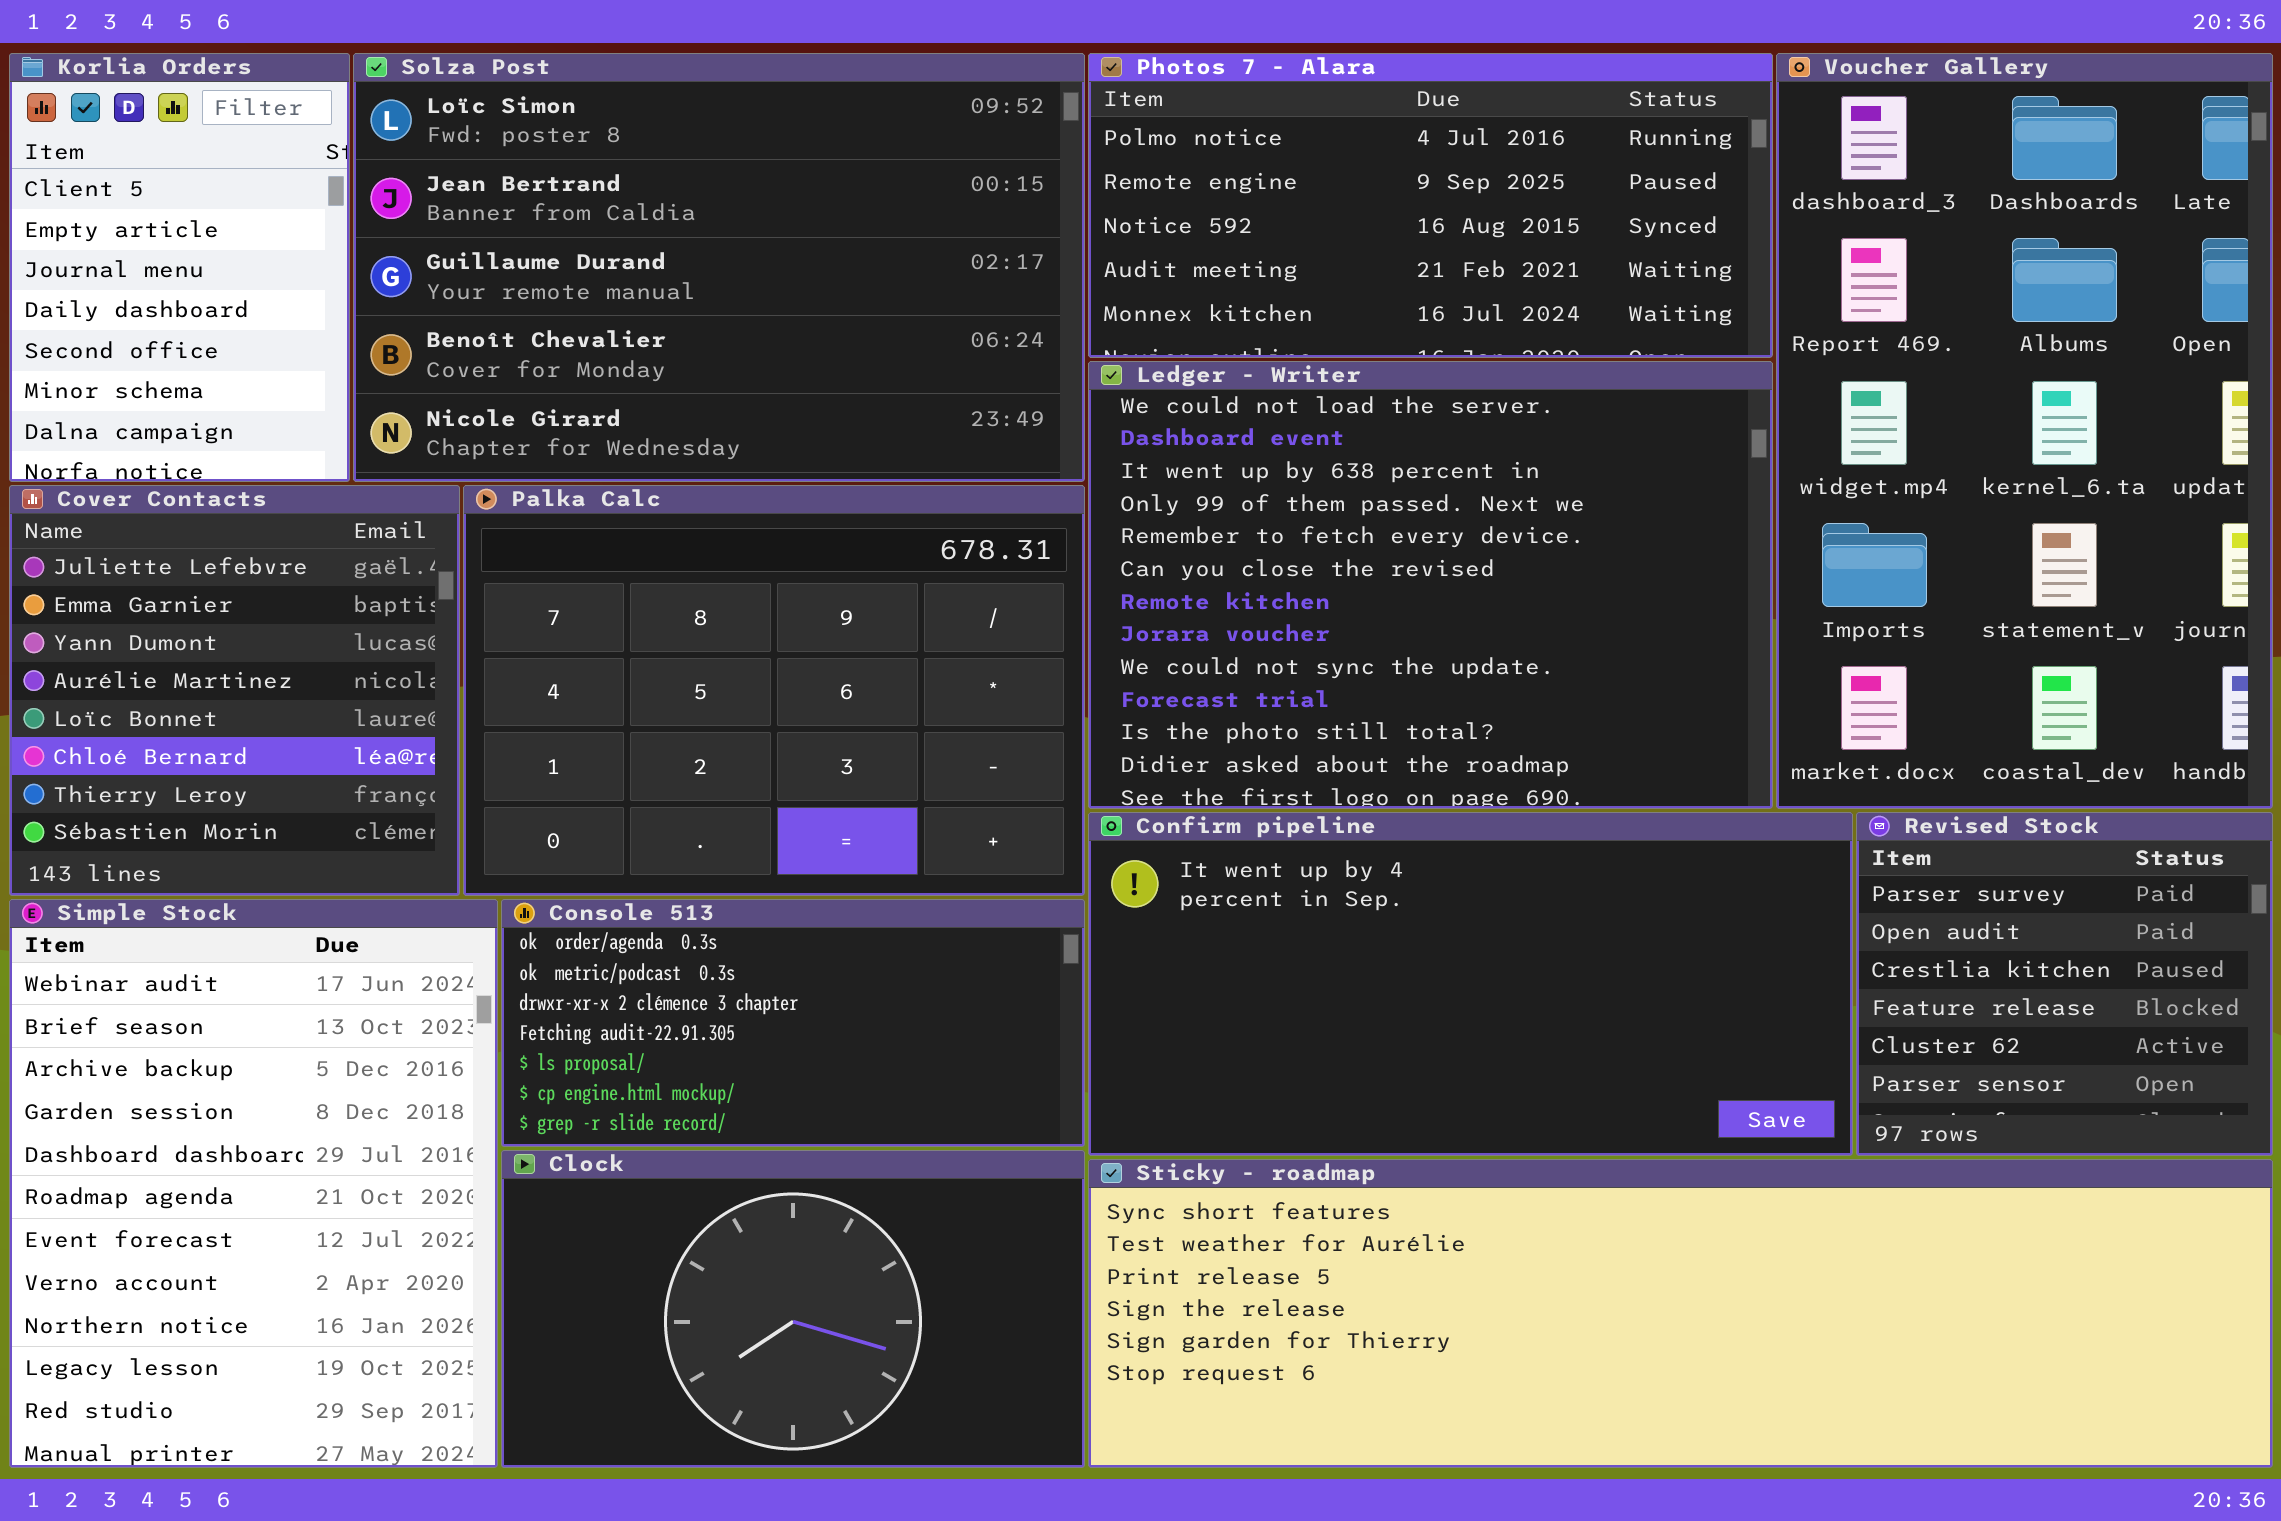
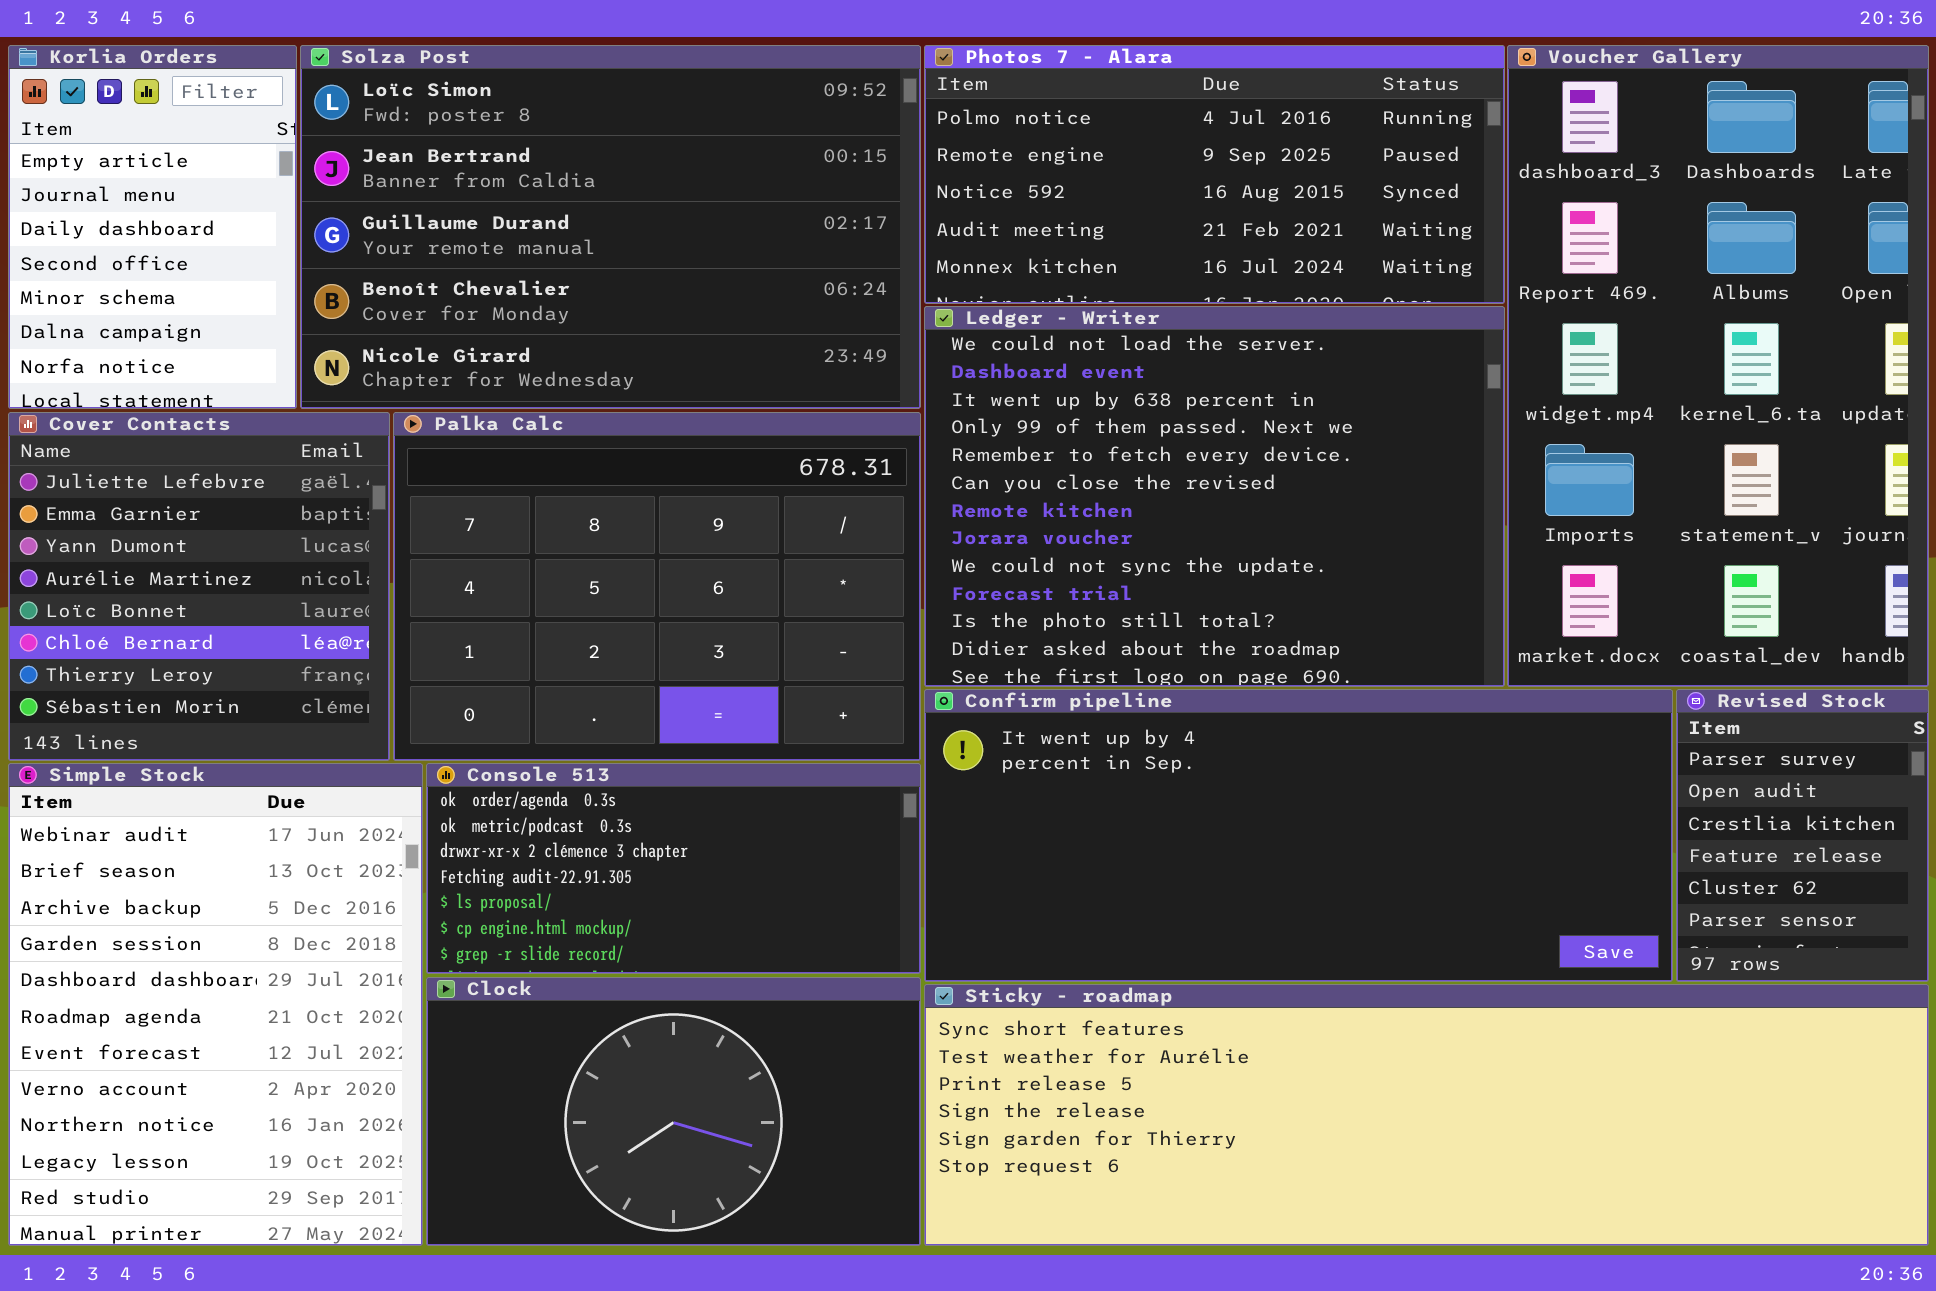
Korlia Orders: [9,53,350,482] -> [8,45,297,409], scrolled down 1 row
Confirm pipeline: [1088,812,1853,1156] -> [924,689,1673,982], resized
Revised Stock: [1856,812,2273,1156] -> [1676,689,1929,982], resized

